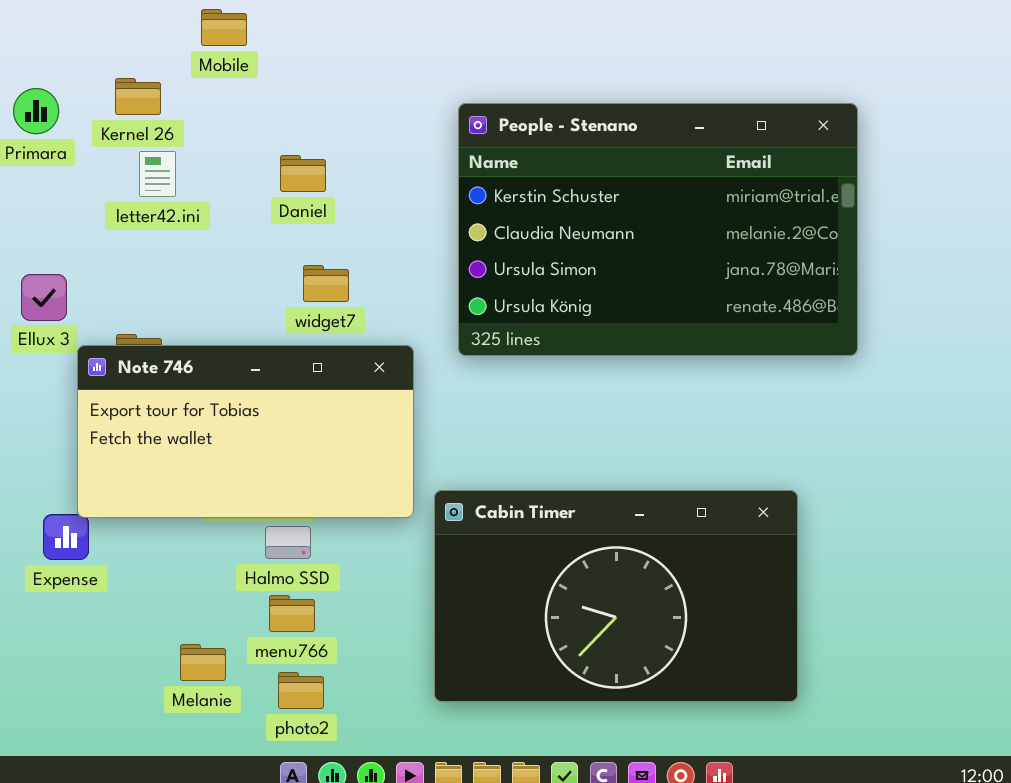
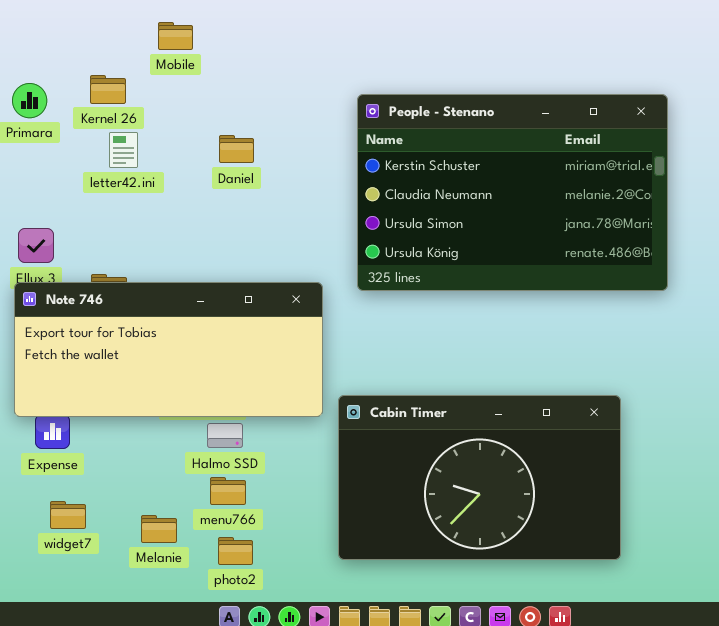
widget7: [303,265,349,302] -> [50,501,86,529], moved
Note 746: [77,345,414,518] -> [14,282,323,417], resized

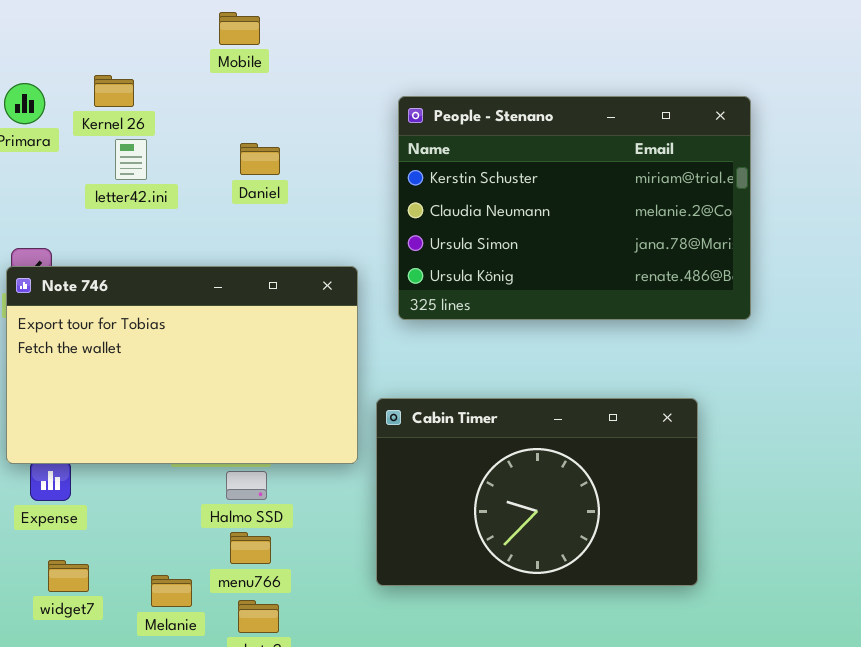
Mobile: [158,22,193,50] -> [219,12,260,45], moved
Note 746: [14,282,323,417] -> [6,266,358,464], resized
Cabin Timer: [338,395,621,560] -> [376,398,698,586], moved

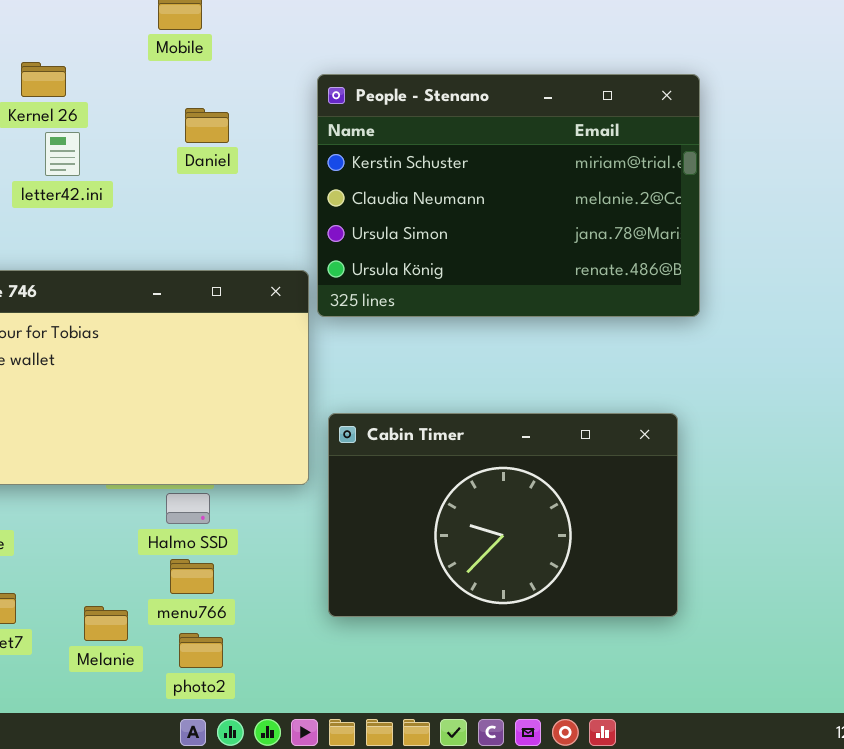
People - Stenano: [398,96,751,320] -> [317,74,700,317], moved
Daniel: [240,143,280,175] -> [185,108,229,143], moved

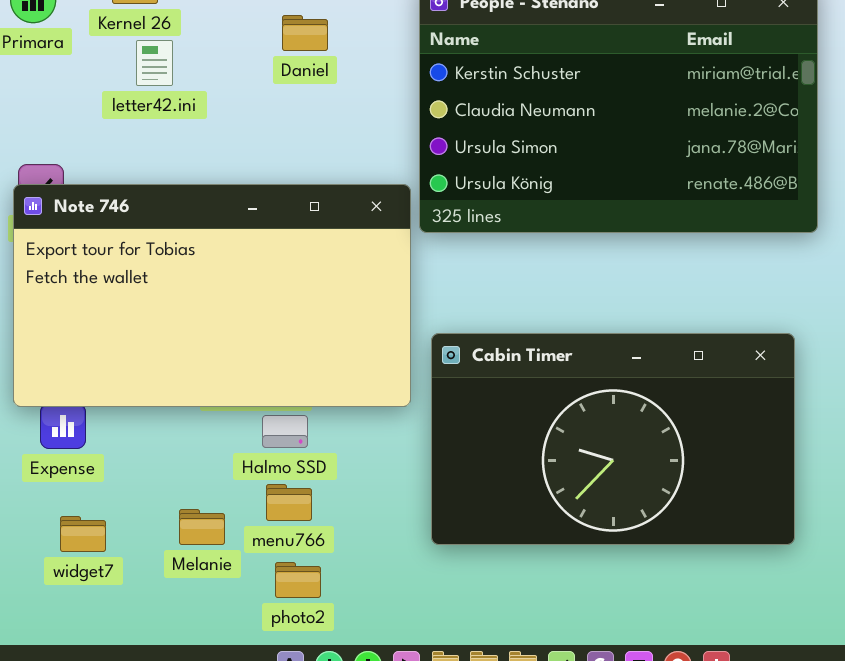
Melanie: [84,606,128,641] -> [179,509,225,545], moved

